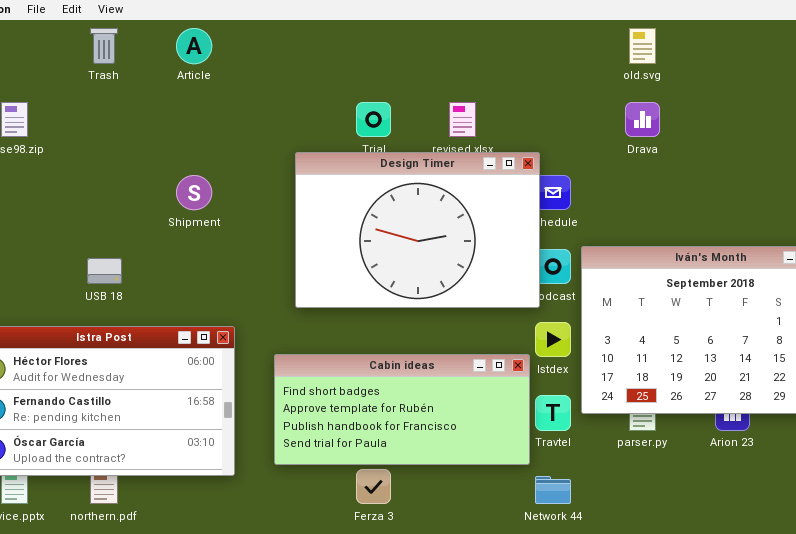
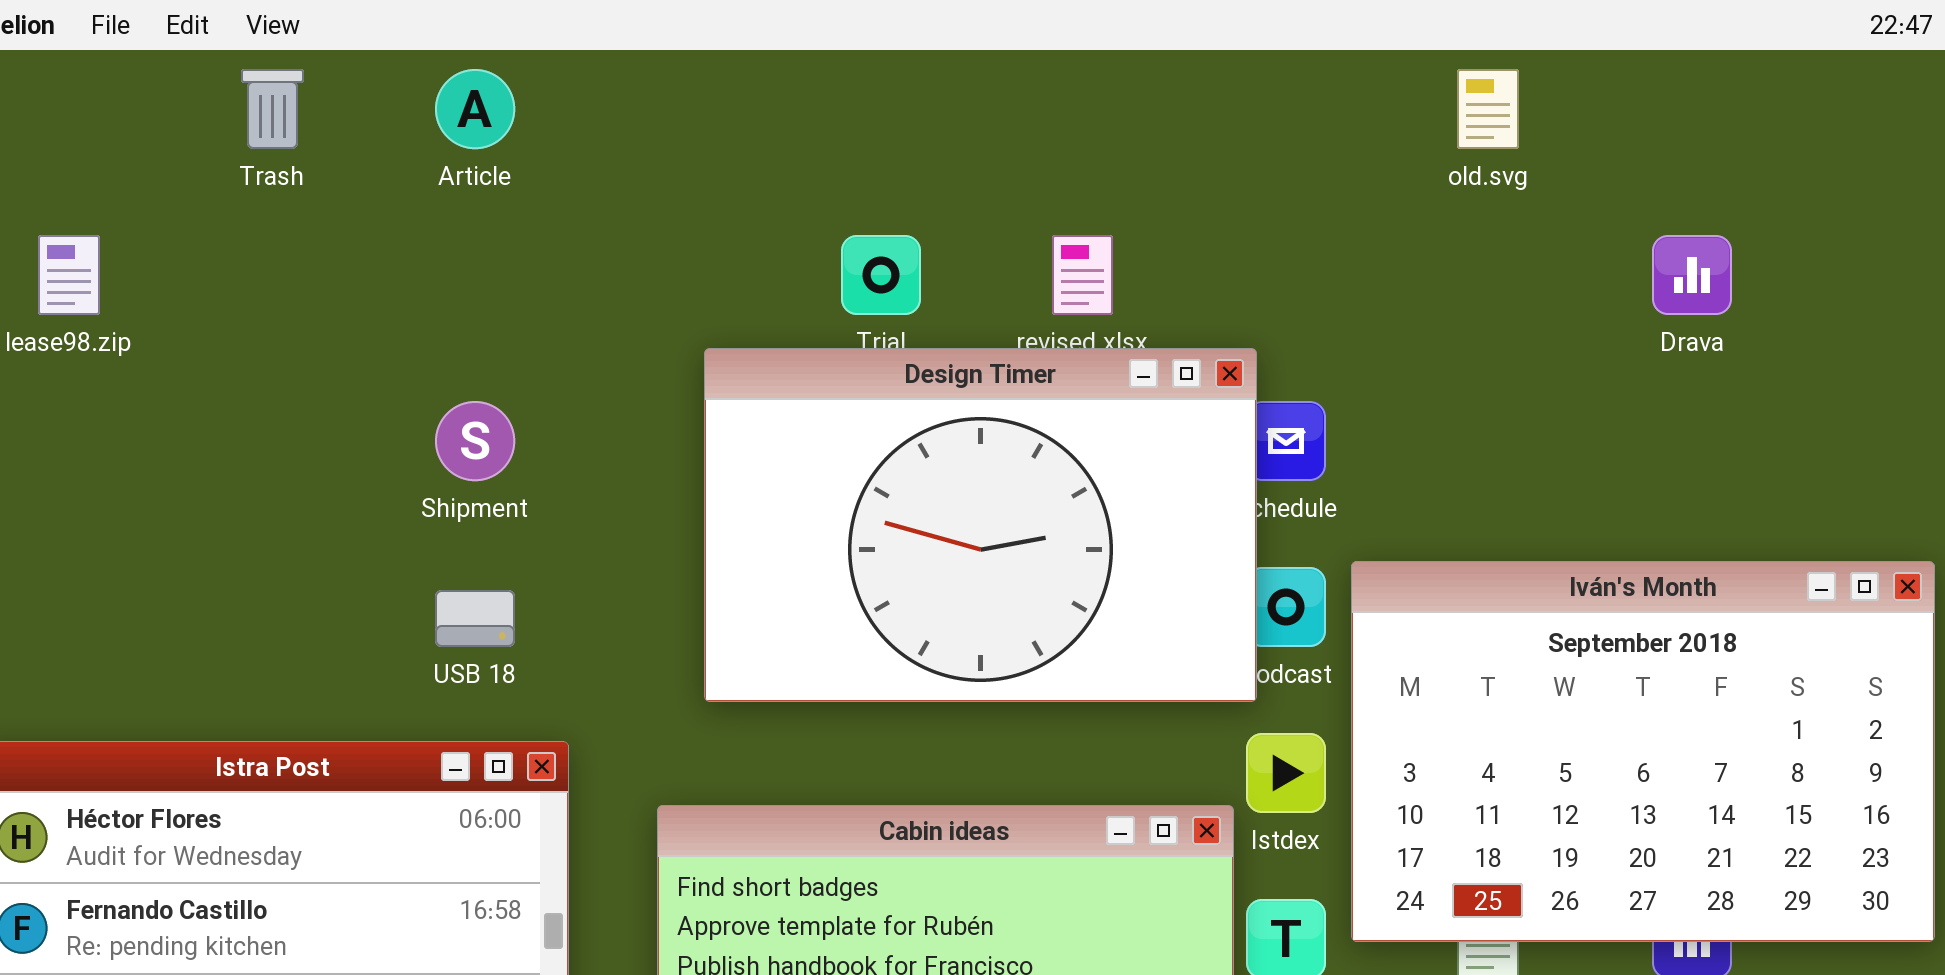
Drava: [625,102,660,137] -> [1652,235,1732,315], moved
USB 18: [87,258,122,284] -> [435,590,515,647], moved

